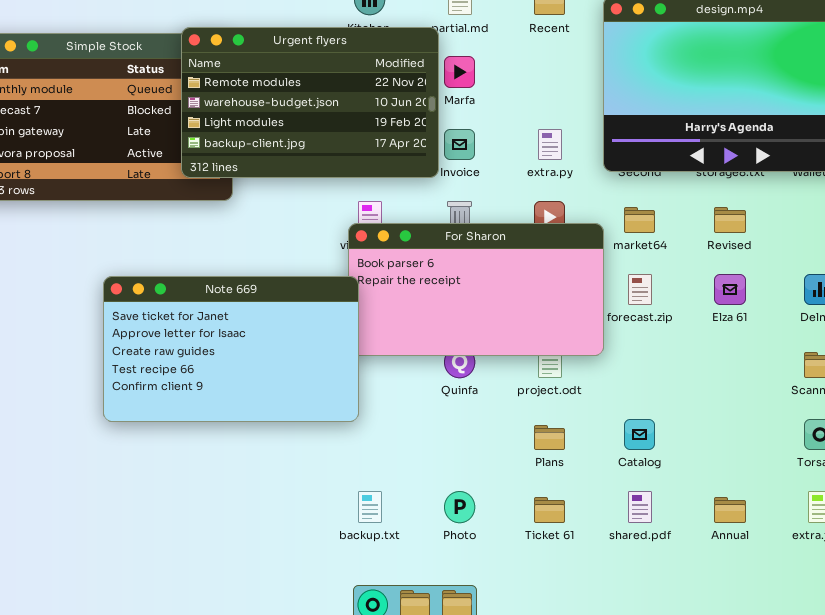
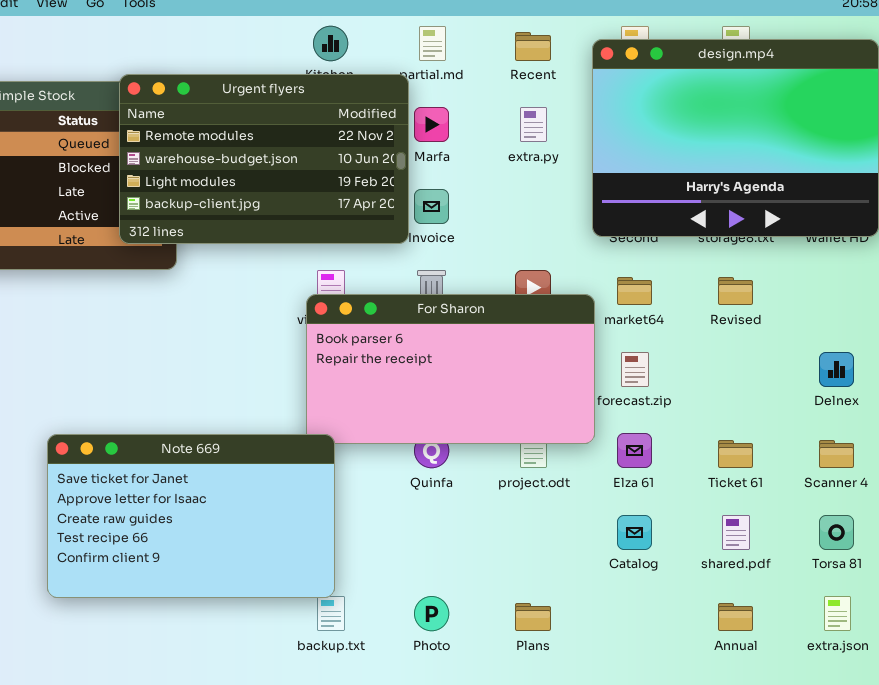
extra.py: [538,129,562,160] -> [520,107,547,142], moved
Elza 61: [714,274,746,305] -> [617,433,652,468], moved
Note 669: [103,276,359,422] -> [47,434,335,598], moved
Plans: [534,425,565,450] -> [515,603,551,631], moved
shared.pdf: [628,491,652,523] -> [722,515,750,550], moved
Ticket 61: [534,497,565,523] -> [718,440,753,468], moved

